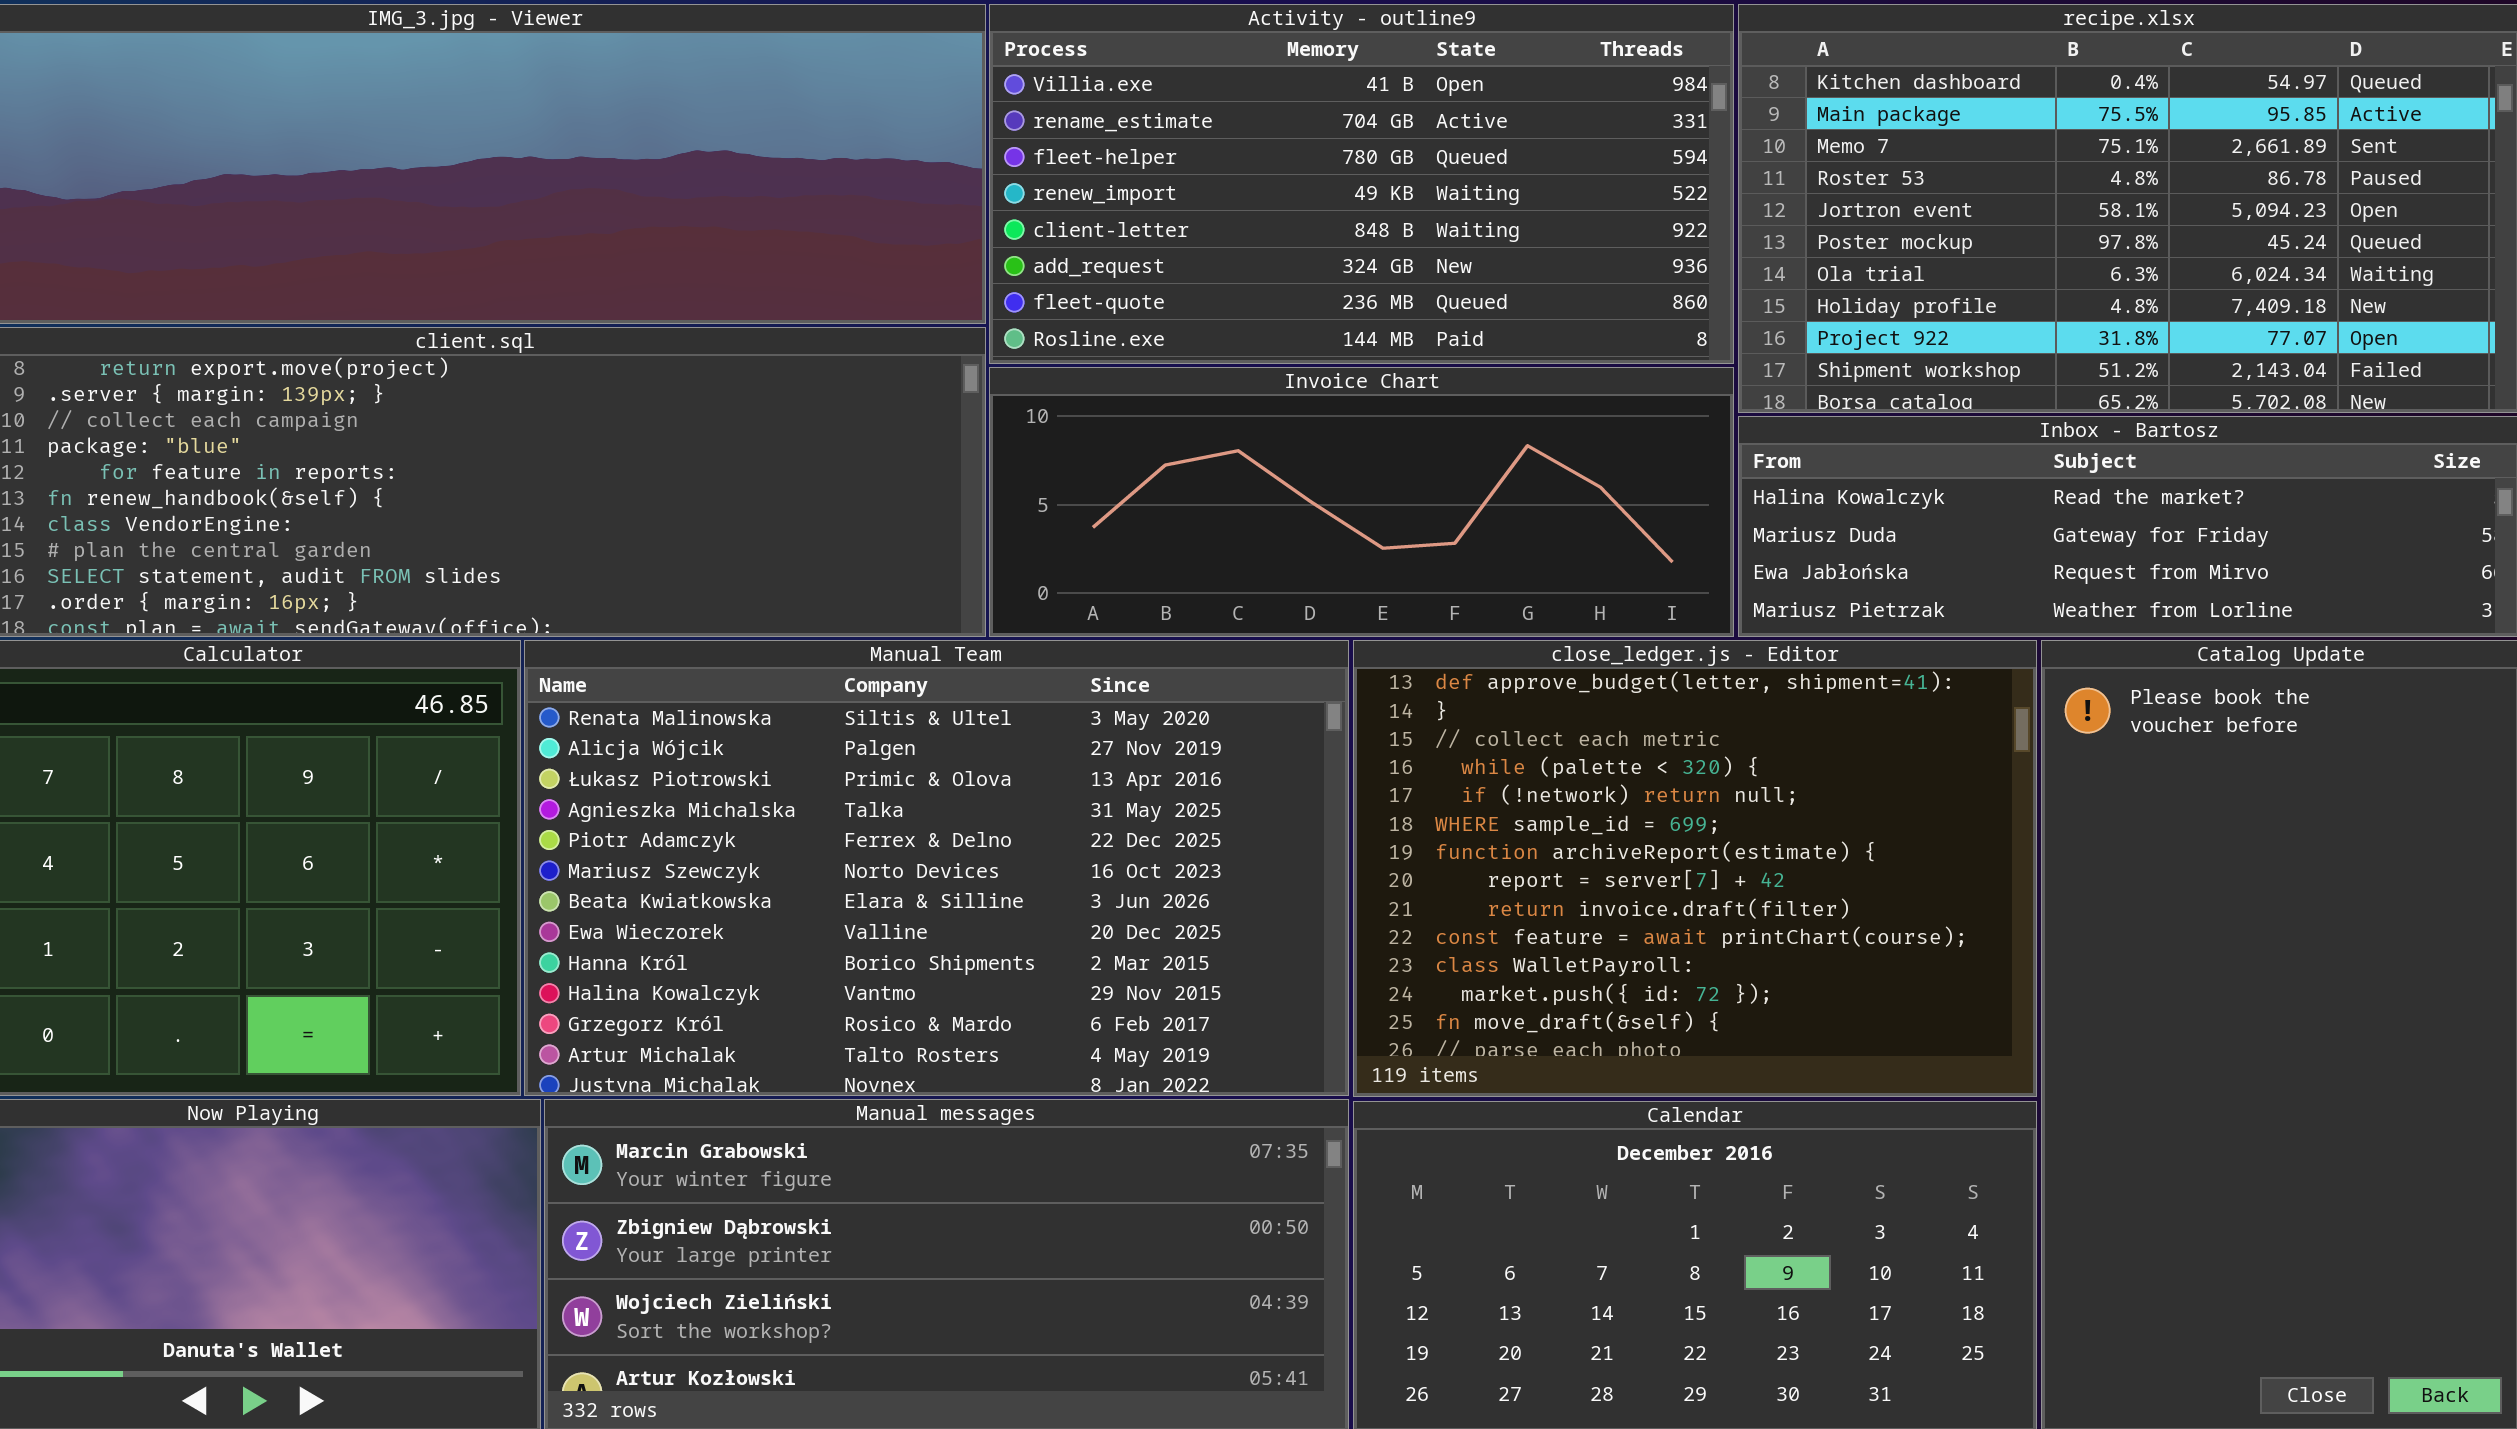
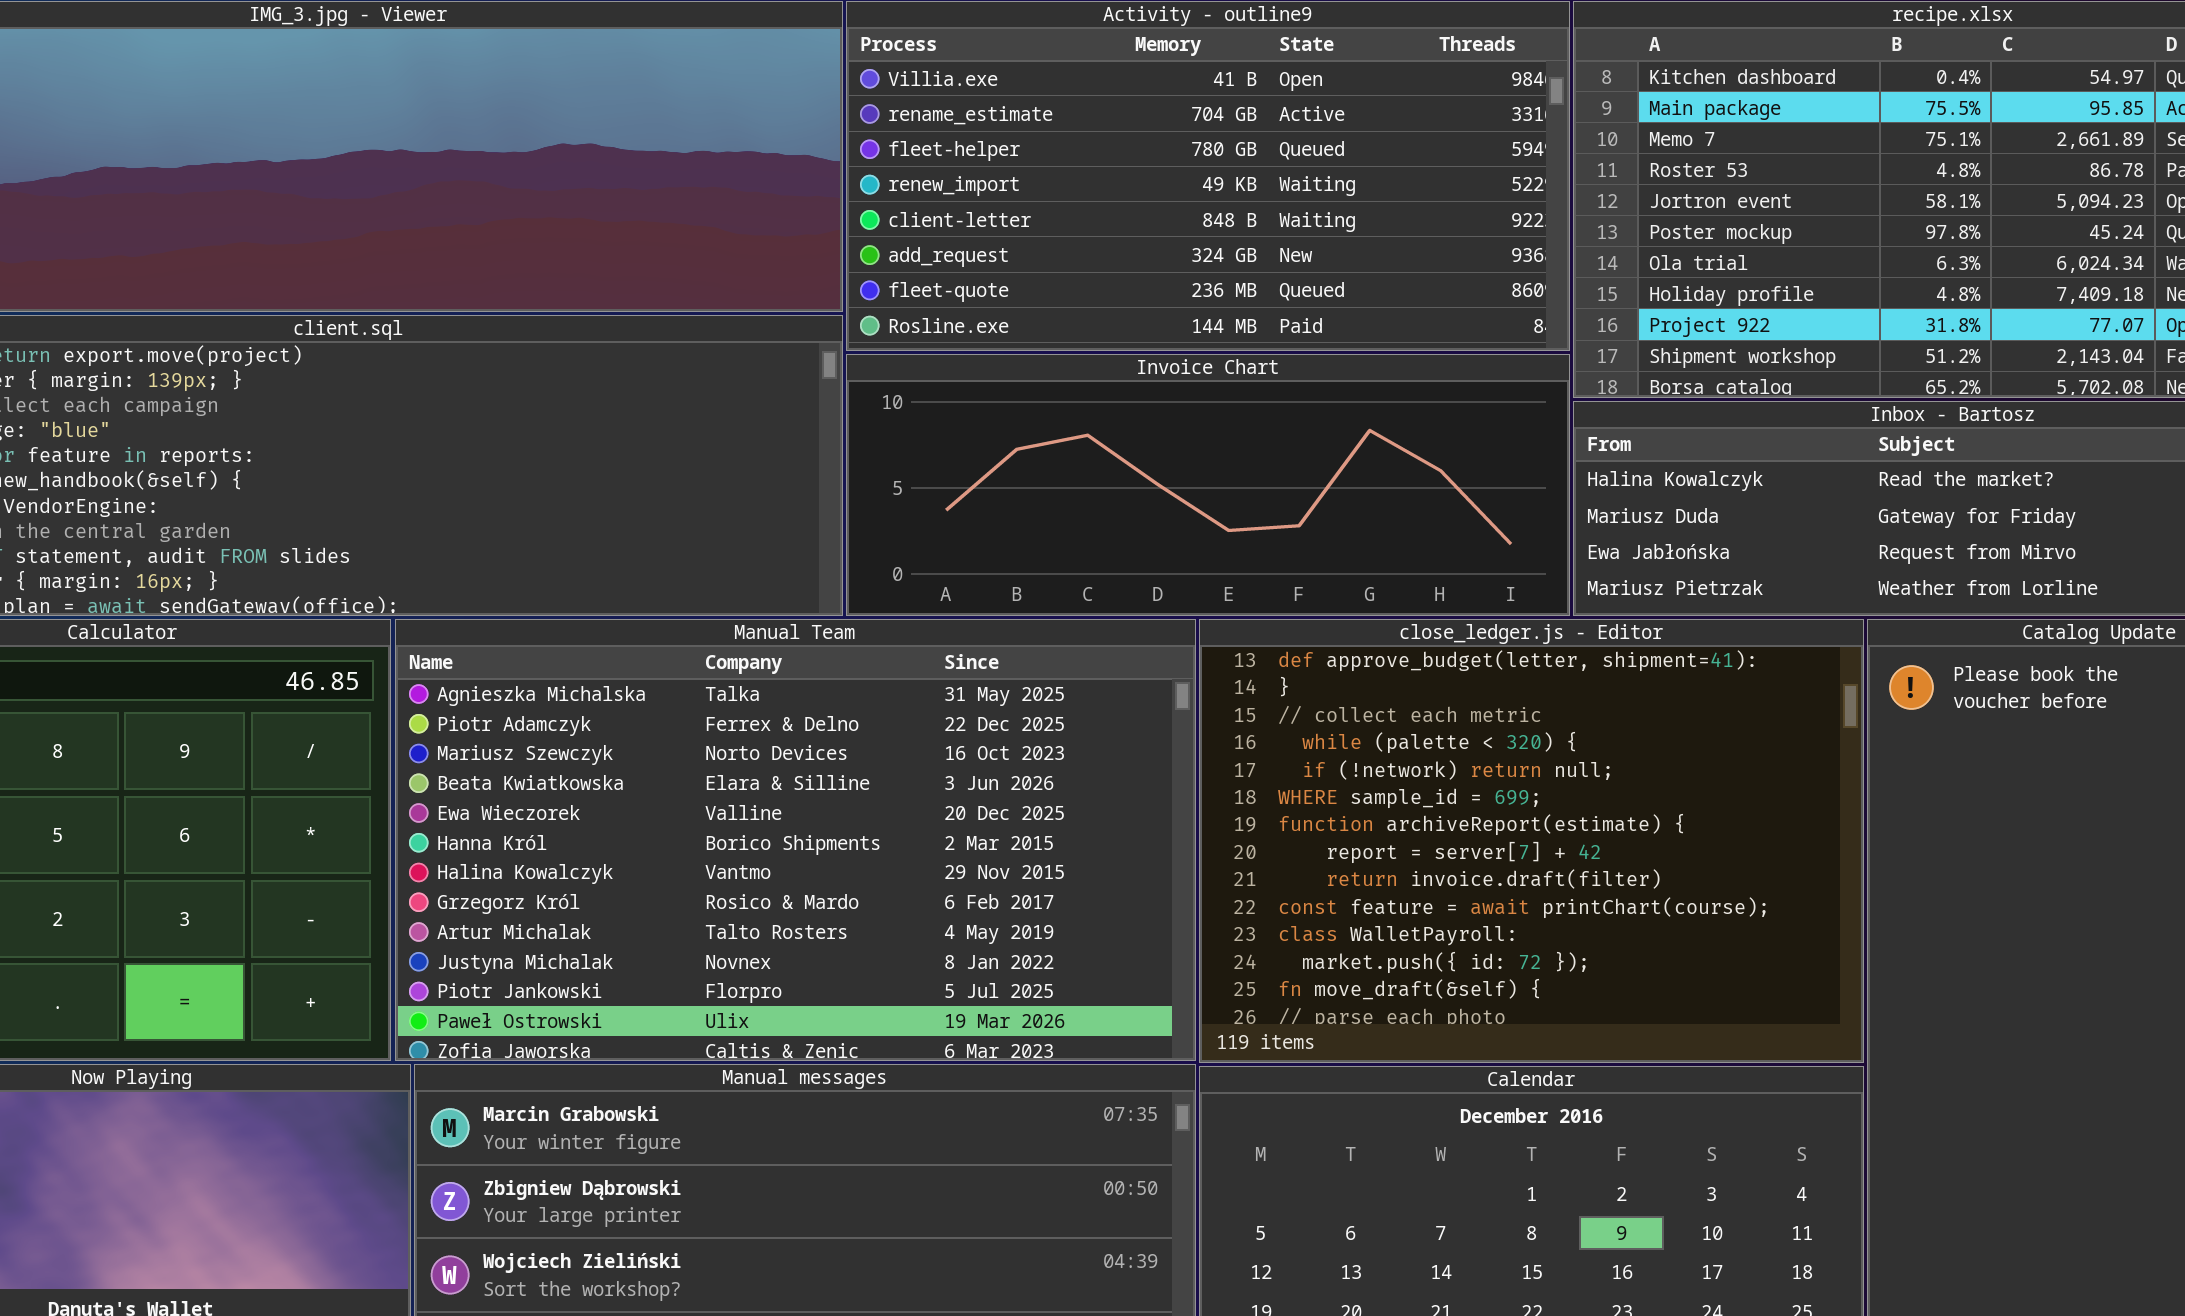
Manual Team: [524,640,1349,1096] -> [395,619,1196,1061], scrolled down 3 rows

